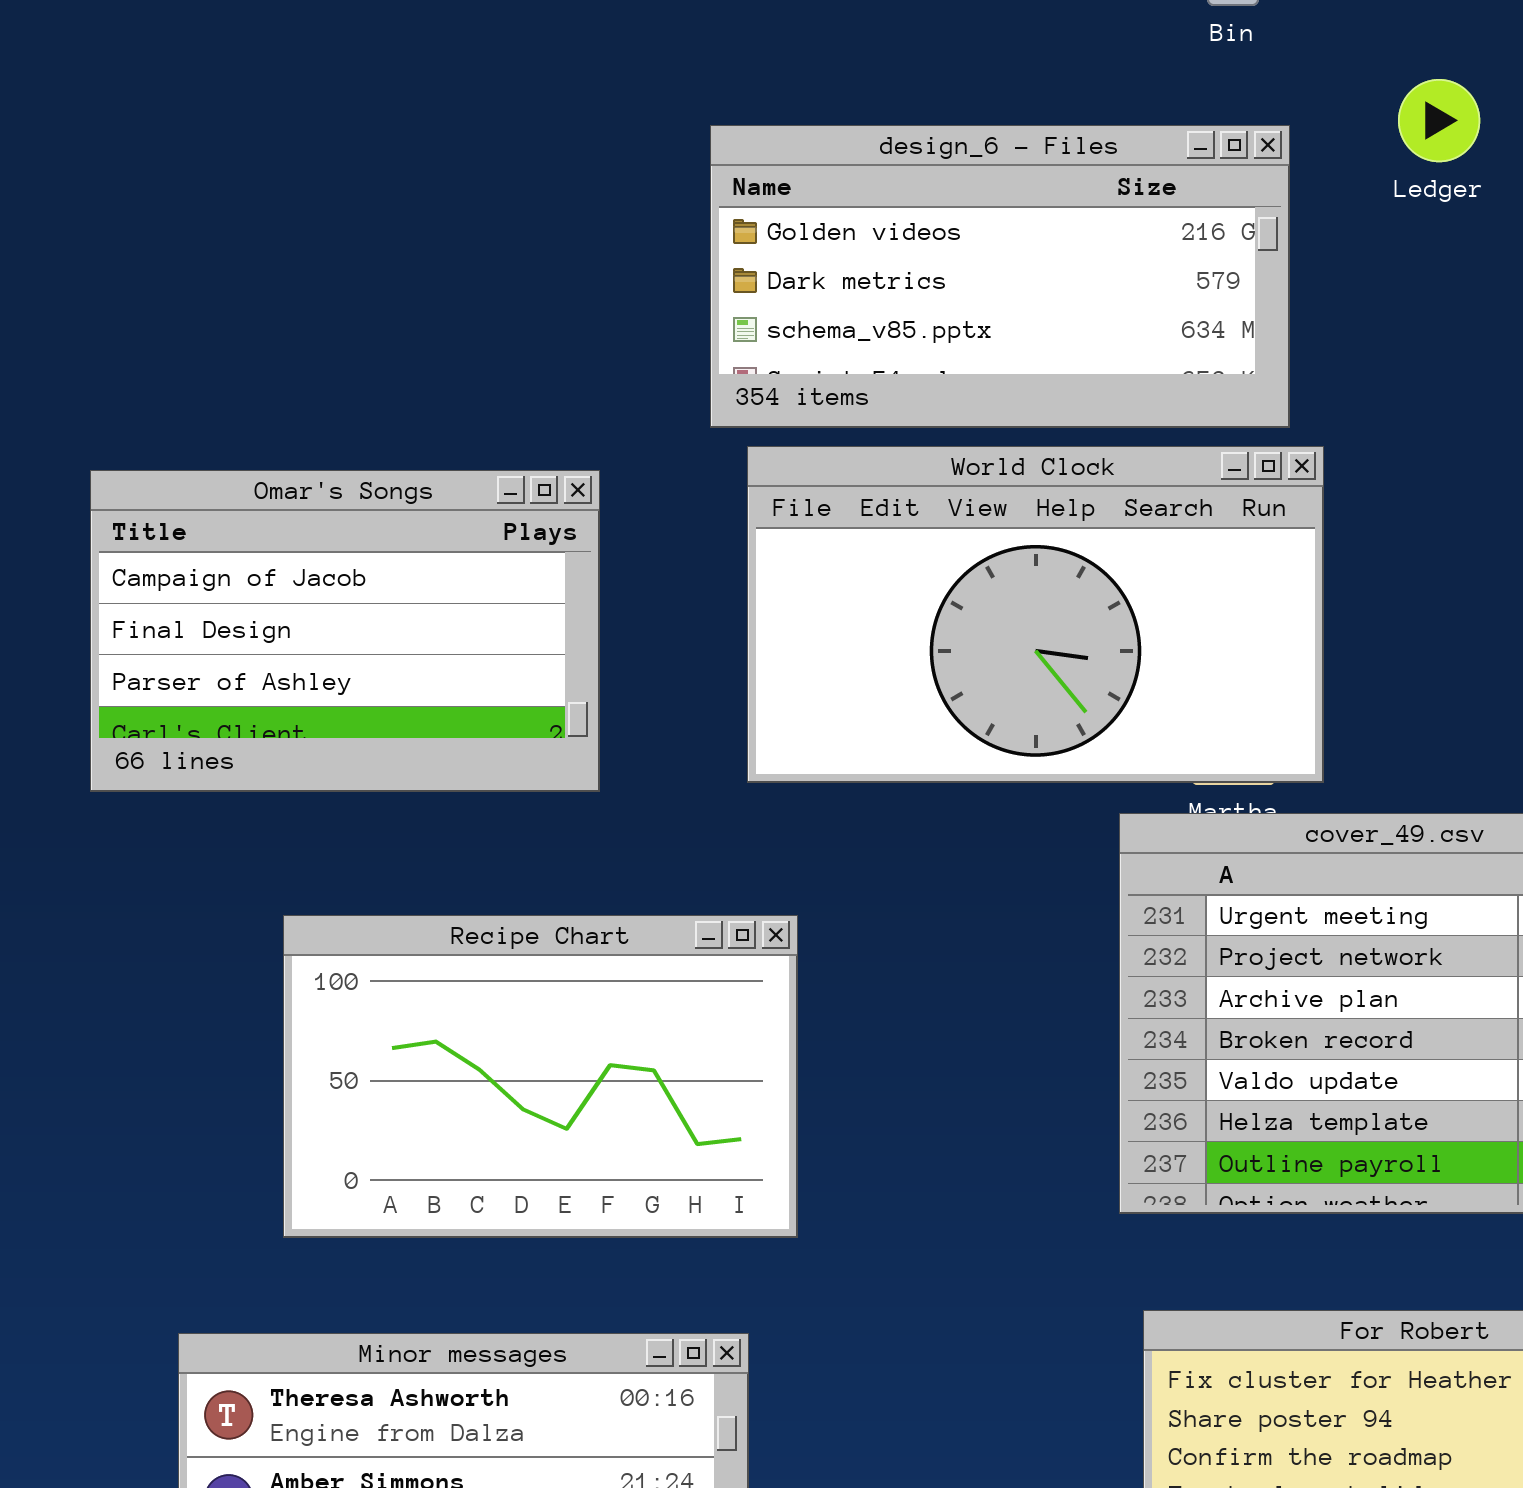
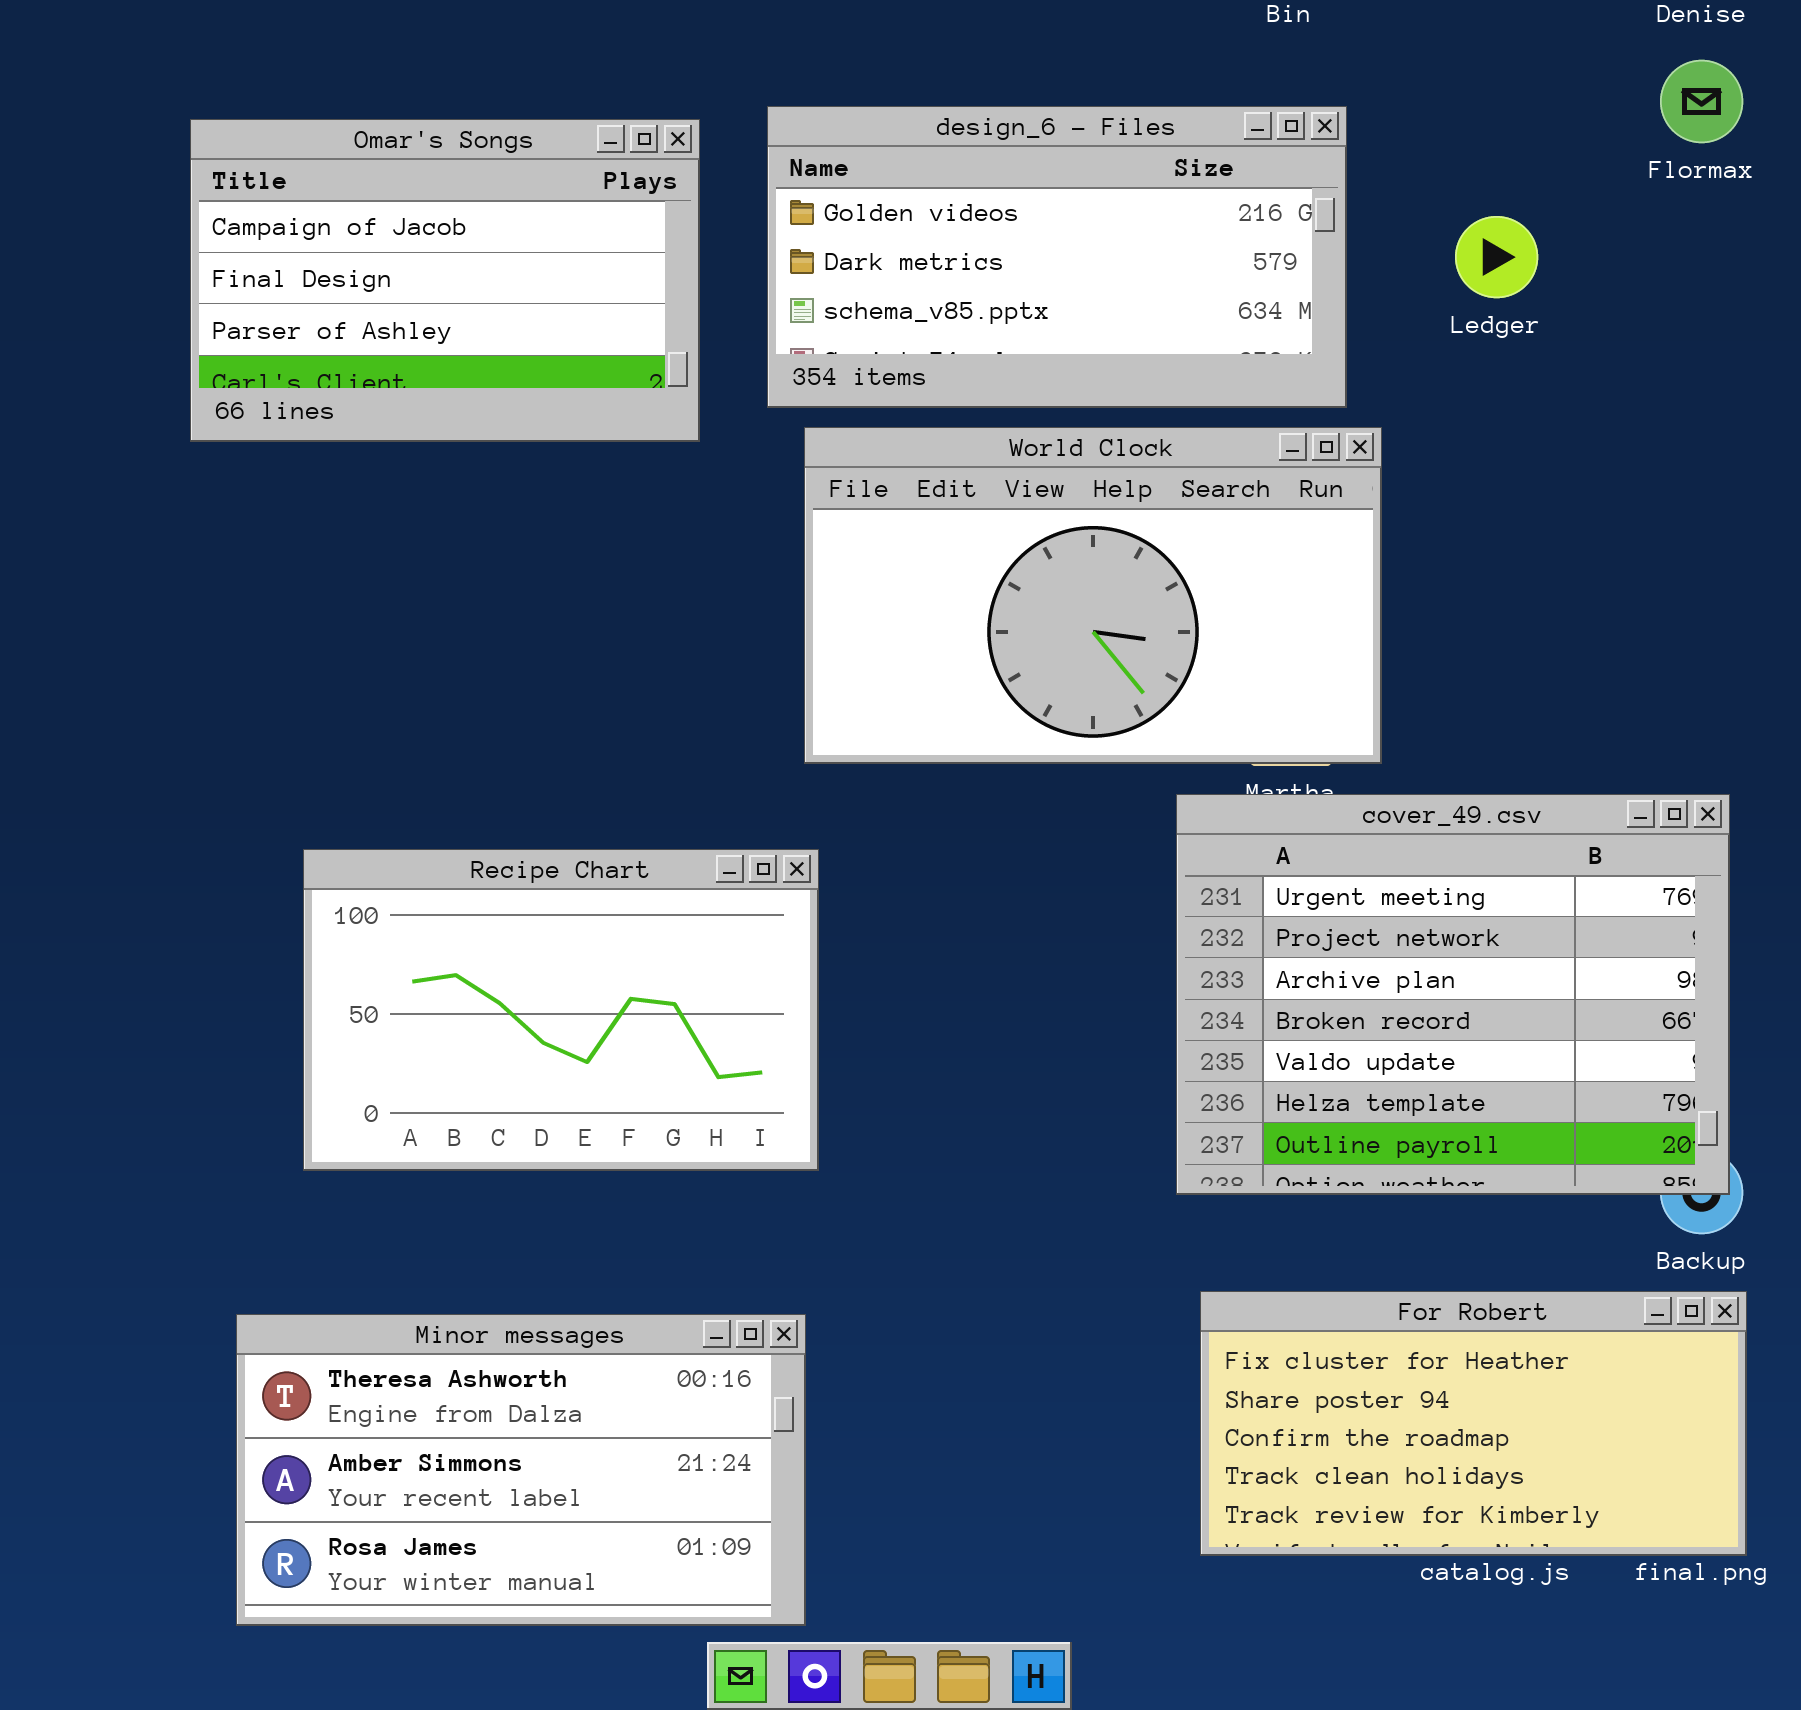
Ledger: [1398,79,1480,162] -> [1455,216,1538,298], moved
Omar's Songs: [90,470,600,792] -> [190,119,700,442], moved
Recipe Chart: [283,915,798,1238] -> [303,849,819,1171], moved

